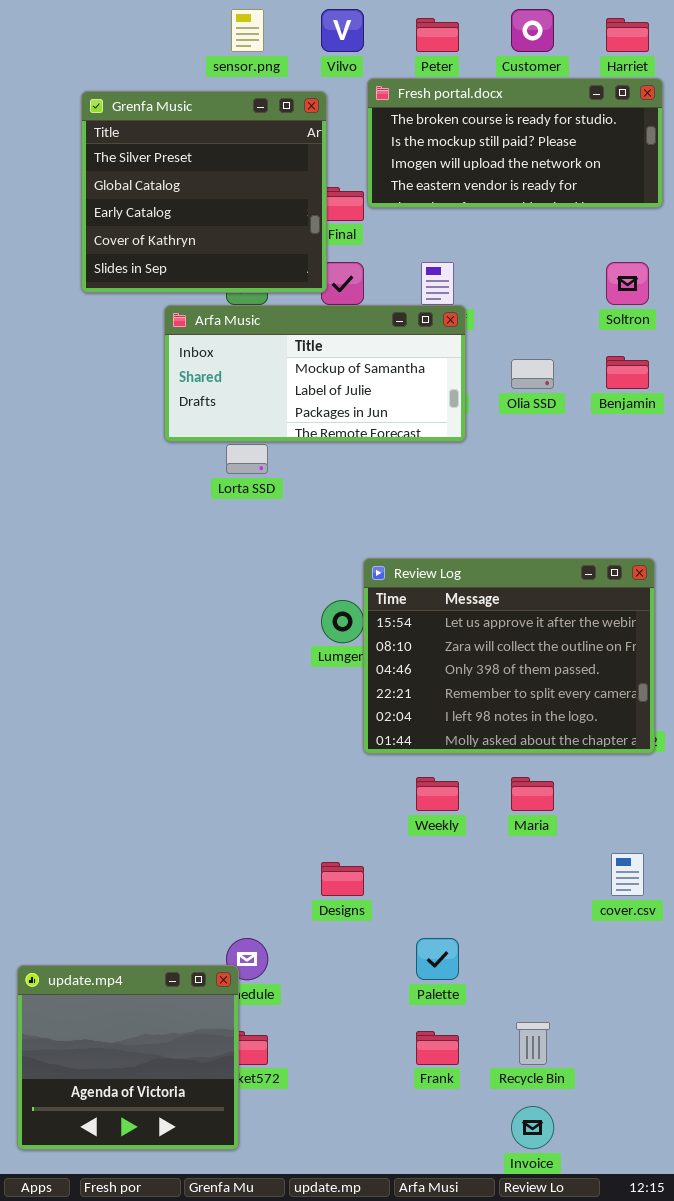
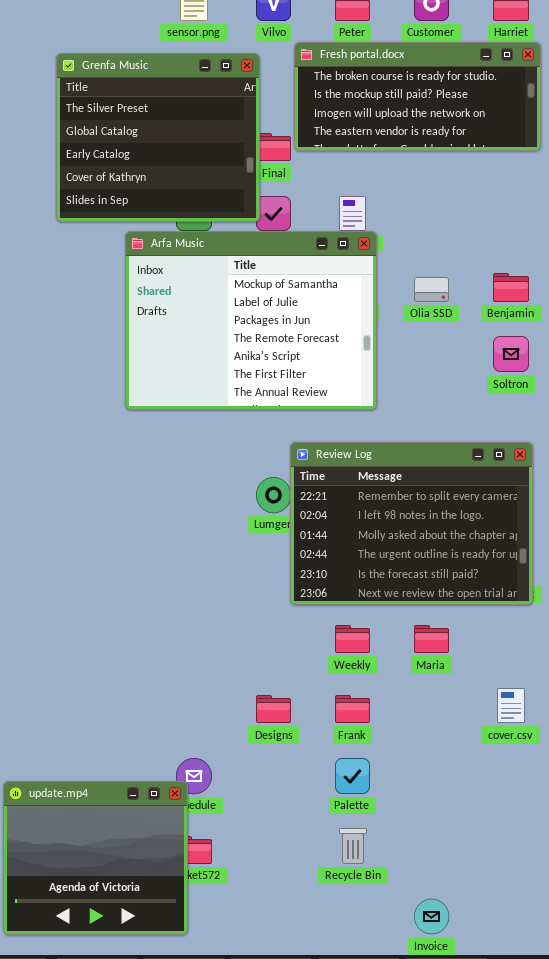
Soltron: [606,262,649,305] -> [493,336,529,372], moved
Arfa Music: [164,305,466,442] -> [125,231,377,410], resized
Review Log: [363,558,655,754] -> [290,442,533,605], scrolled down 3 rows
Recycle Bin: [516,1022,550,1065] -> [339,828,367,864], moved
Frank: [416,1031,459,1065] -> [335,695,370,723], moved

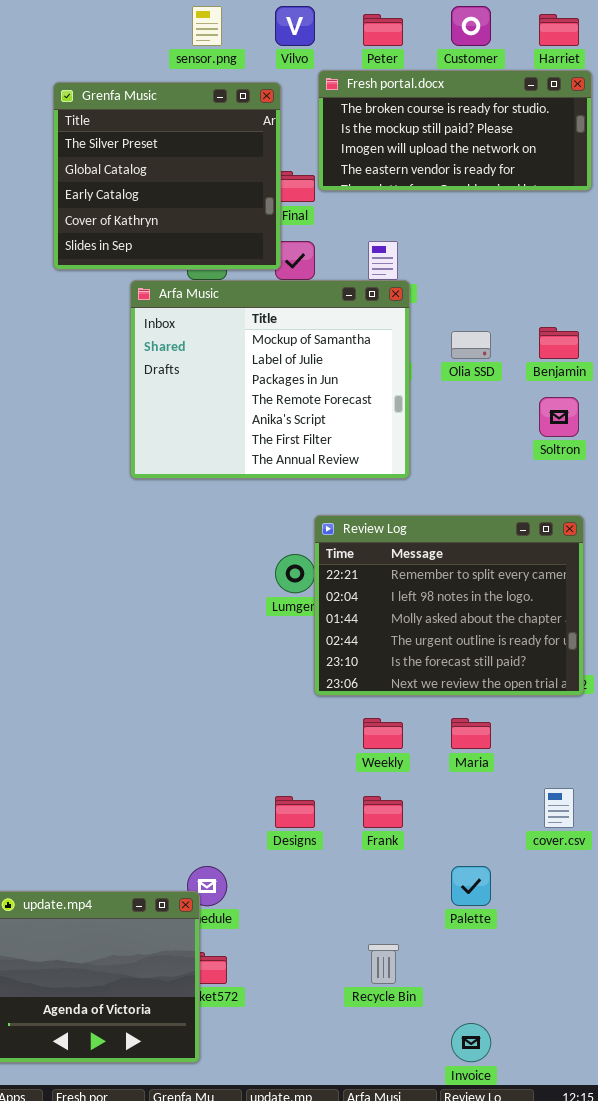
Palette: [335,758,370,794] -> [451,866,491,906], moved

